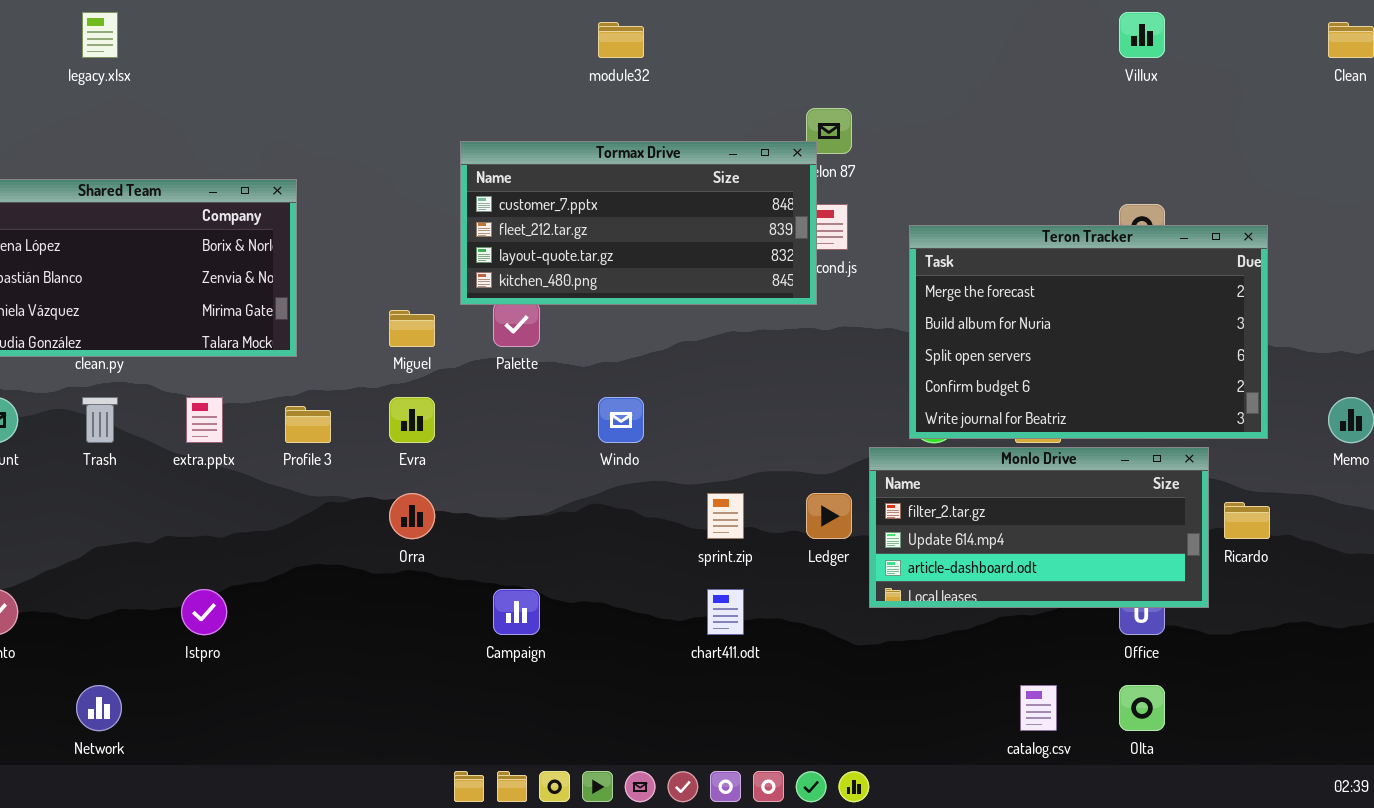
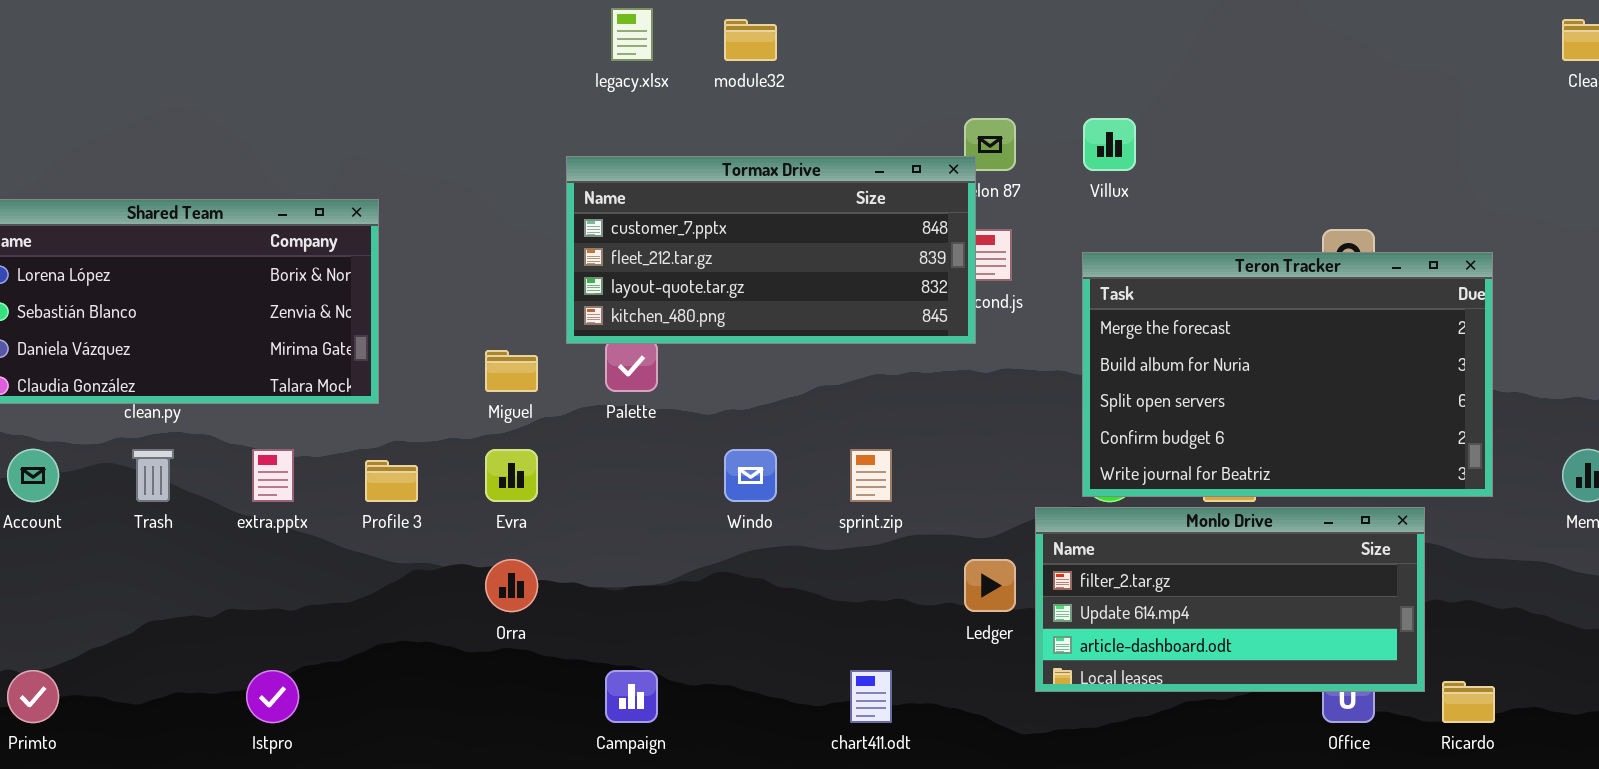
legacy.xlsx: [82,12,118,58] -> [611,8,653,61], moved
Villux: [1119,12,1165,58] -> [1083,118,1136,171], moved
sprint.zip: [707,493,744,539] -> [850,449,892,502], moved
Ricardo: [1224,502,1270,539] -> [1442,681,1495,723], moved

